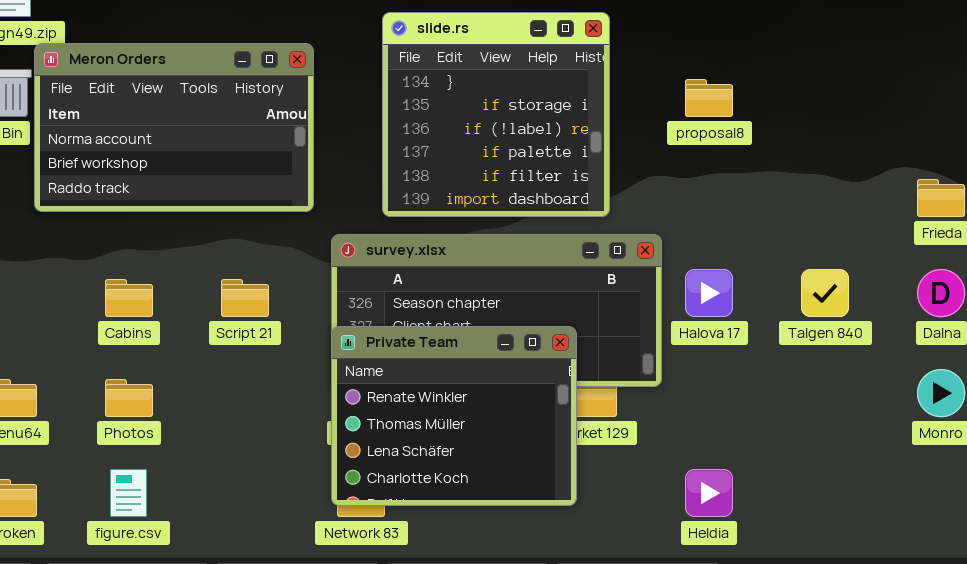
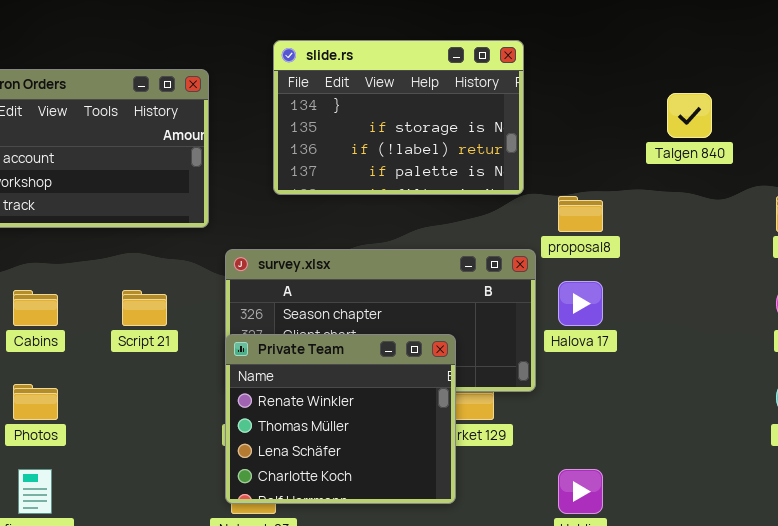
slide.rs: [382,12,610,217] -> [273,40,524,195], resized
proposal8: [685,79,733,117] -> [558,196,603,232], moved
Talgen 840: [801,269,849,317] -> [667,93,712,138], moved

